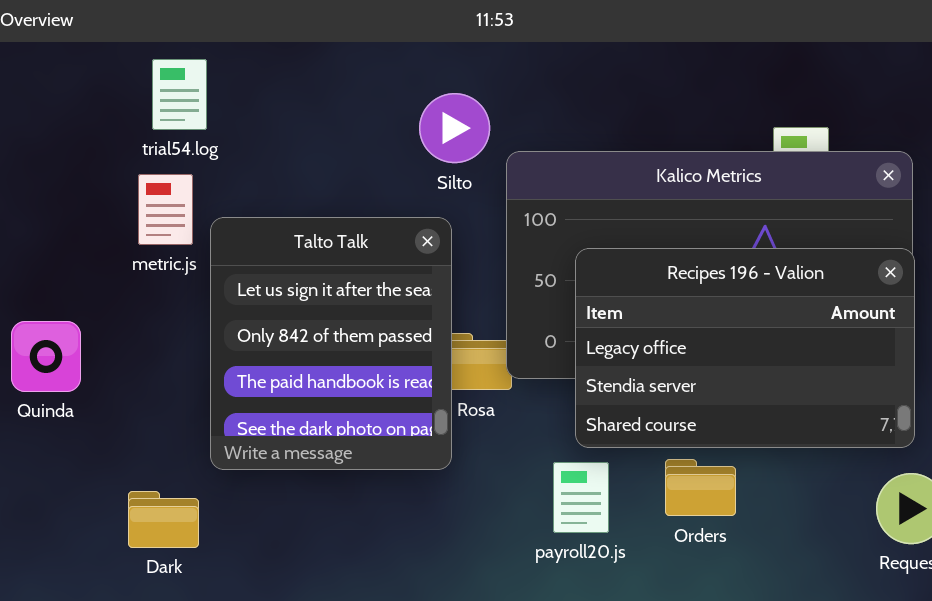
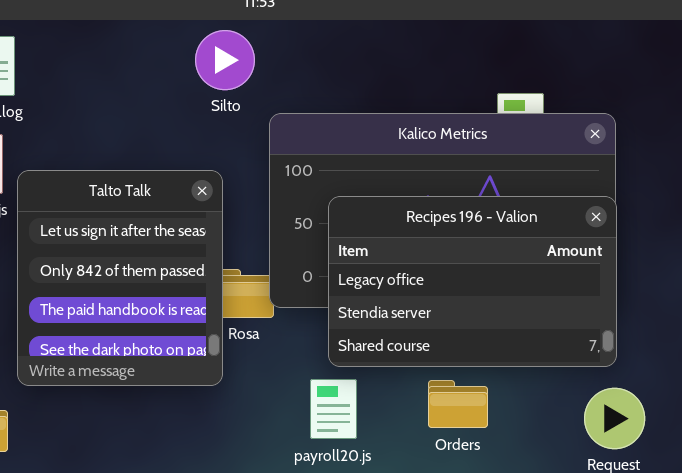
Silto: [419,93,490,163] -> [195,30,255,90], moved
Orders: [665,459,736,516] -> [428,380,488,428], moved

